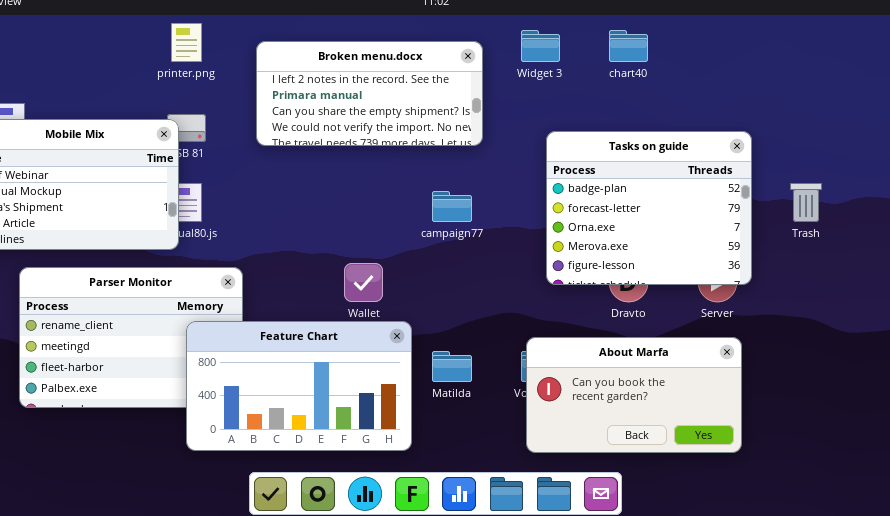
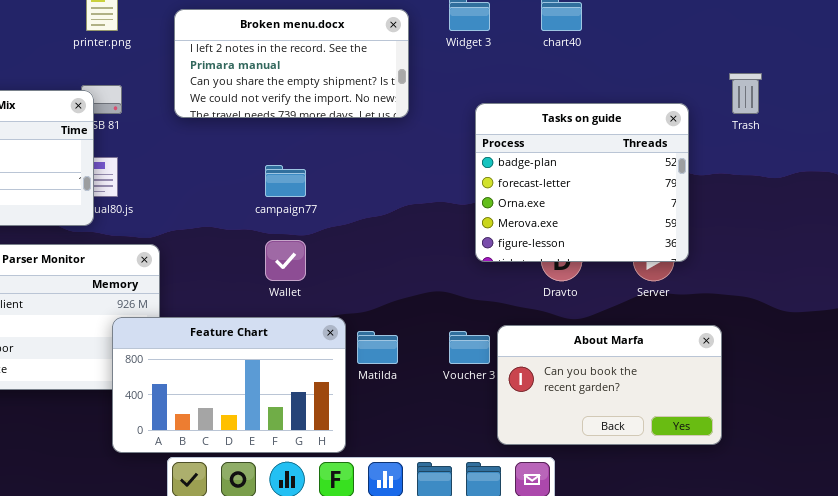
Trash: [790,183,822,222] -> [729,73,762,114], moved
campaign77: [432,191,472,222] -> [265,165,306,197], moved
Feature Chart: [186,321,412,451] -> [112,317,346,453], moved
About Marfa: [526,337,742,453] -> [497,325,722,445], moved

